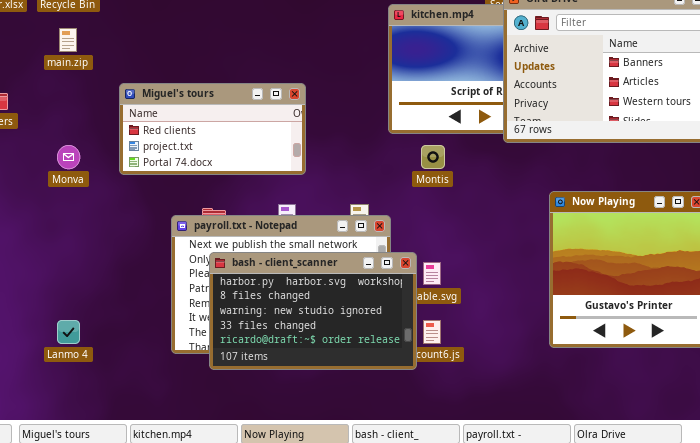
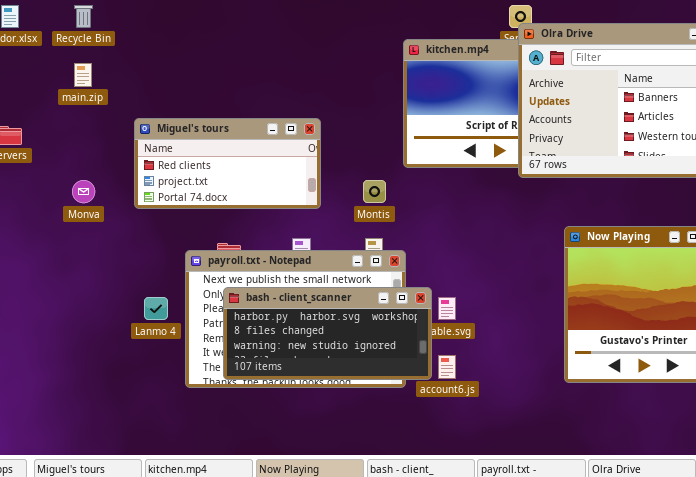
Montis: [421,145,445,169] -> [363,180,386,203], moved
bash - client_scanner: [209,252,417,370] -> [223,287,432,380], resized
Lanmo 4: [57,320,80,344] -> [144,297,168,320], moved

